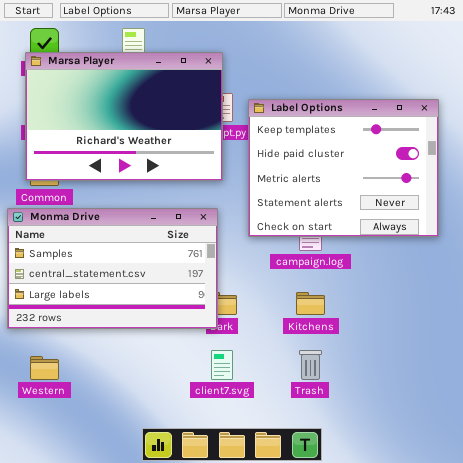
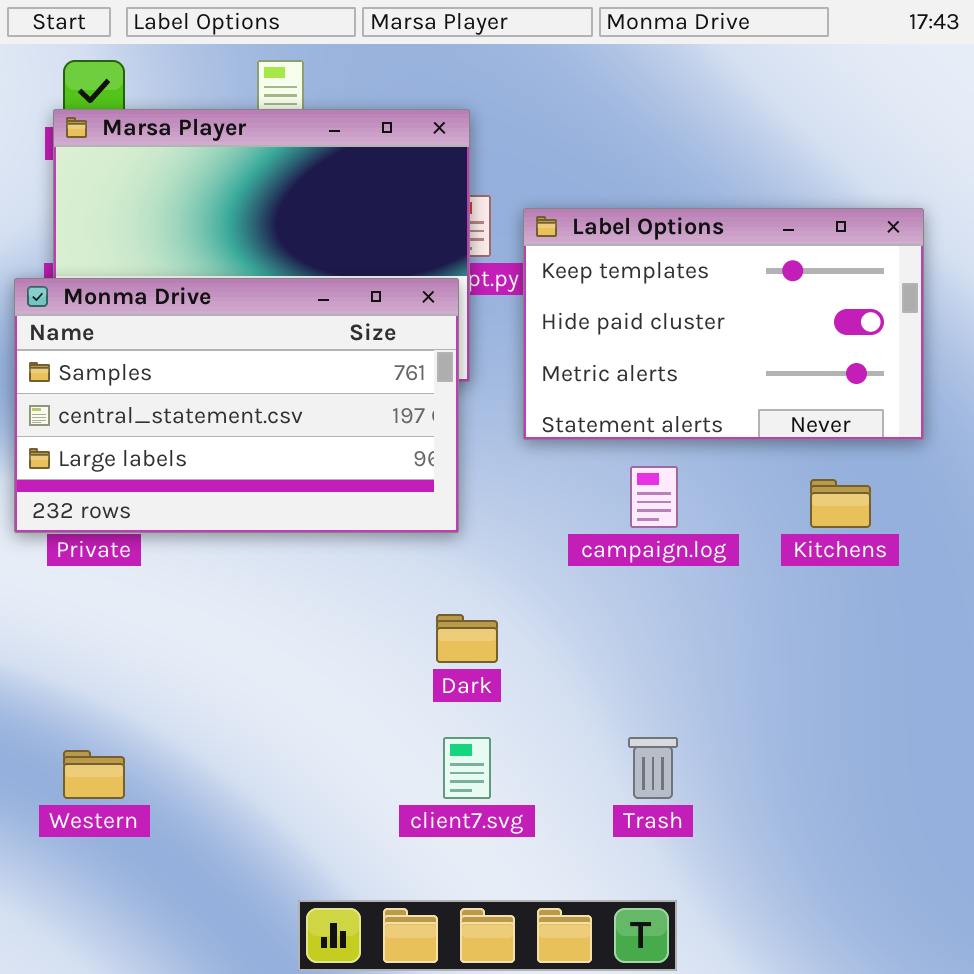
Label Options: [248,99,439,237] -> [523,208,924,440], resized
Monma Drive: [7,208,218,329] -> [14,278,459,533], moved
Kitchens: [296,292,325,315] -> [810,479,871,528], moved

